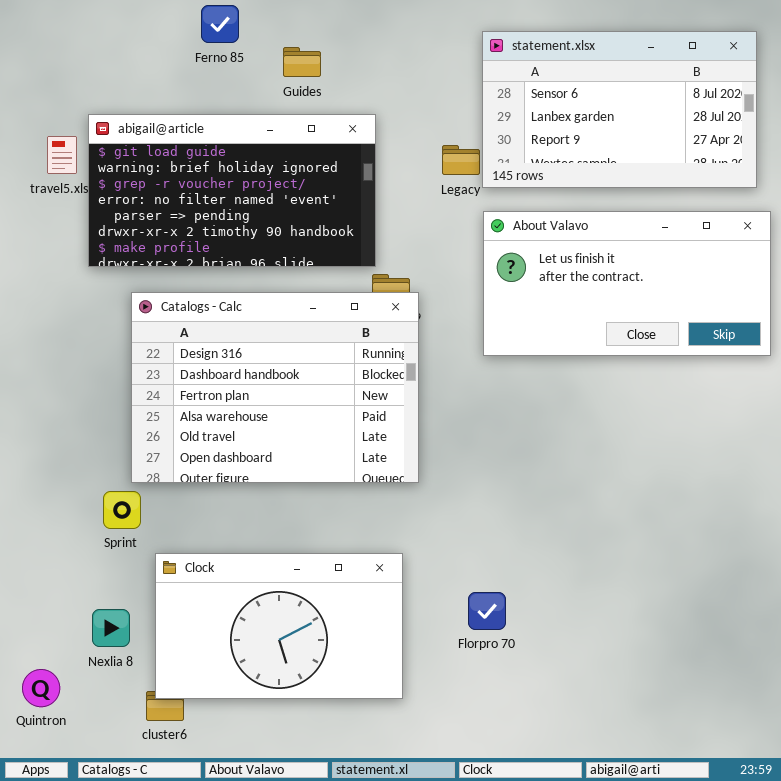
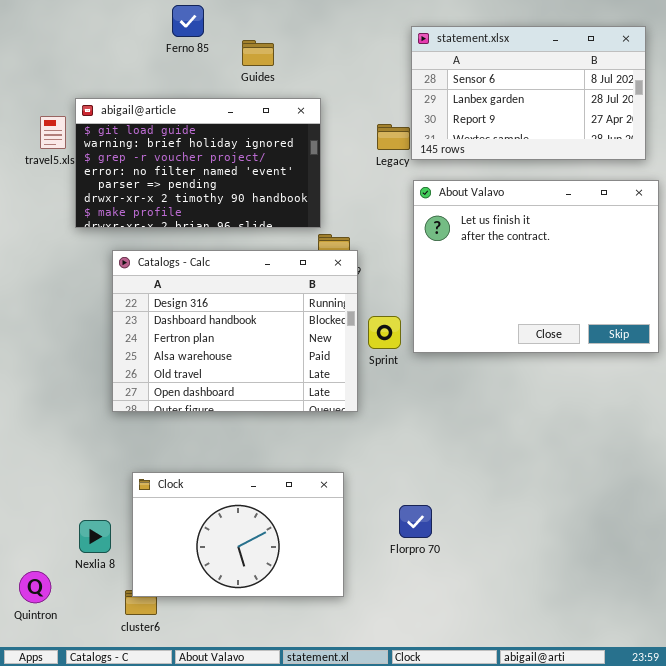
About Valavo: [483,211,771,356] -> [413,180,659,353], resized
Sprint: [103,491,141,529] -> [368,316,401,349], moved

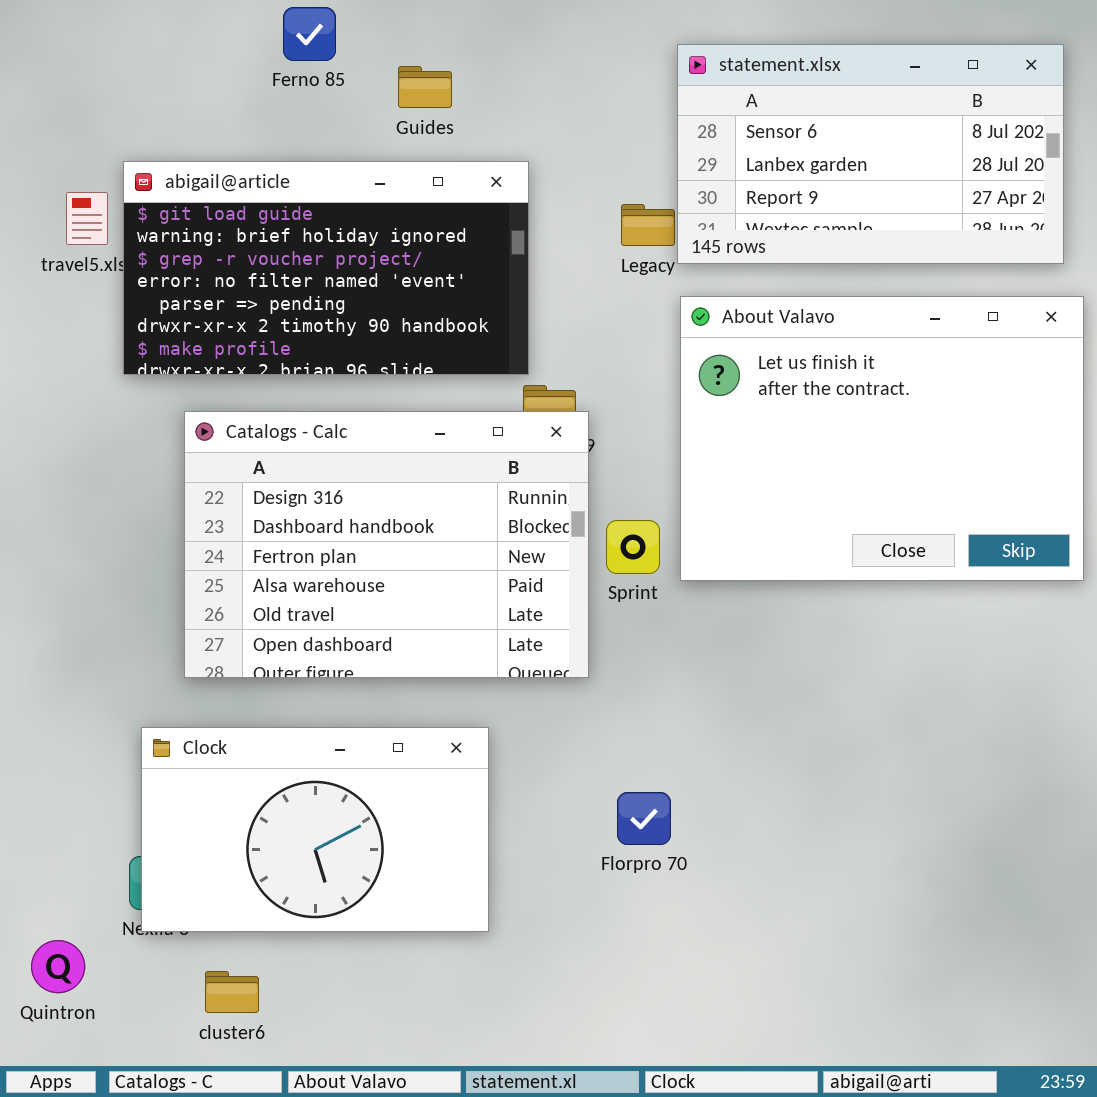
Clock: [132,472,344,597] -> [141,727,489,932], moved
Florpro 70: [399,505,432,538] -> [617,792,671,845], moved

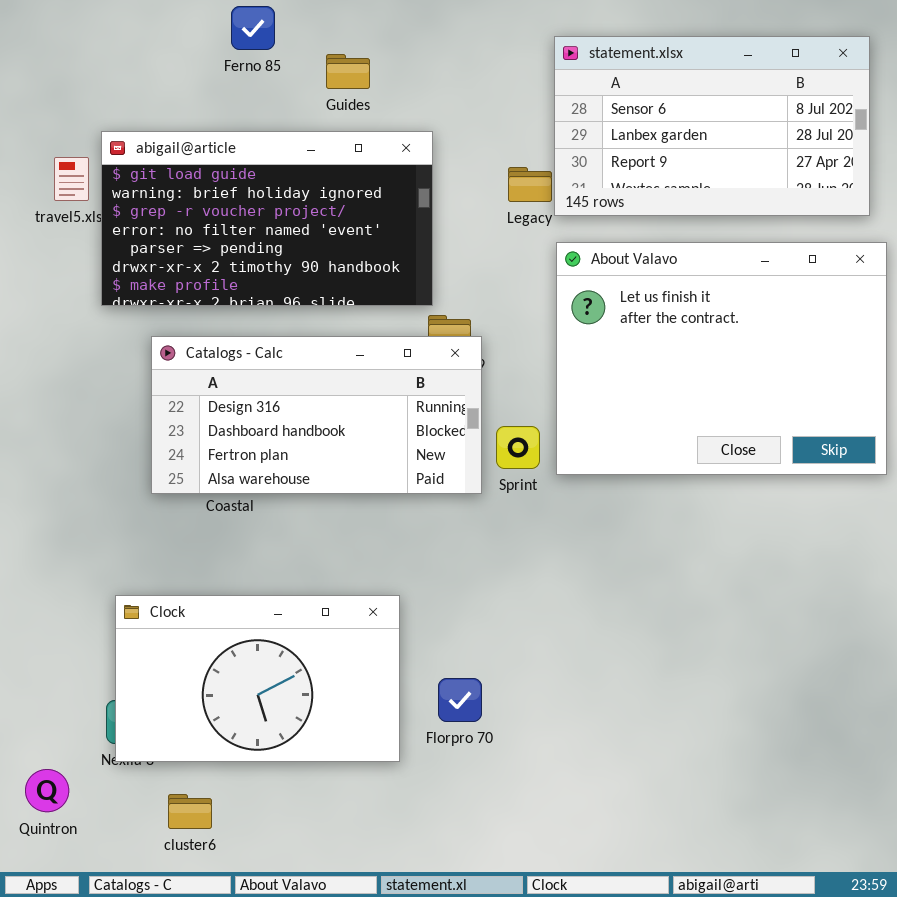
Catalogs - Calc: [184,411,589,678] -> [151,336,482,494], resized
Florpro 70: [617,792,671,845] -> [438,678,482,722], moved

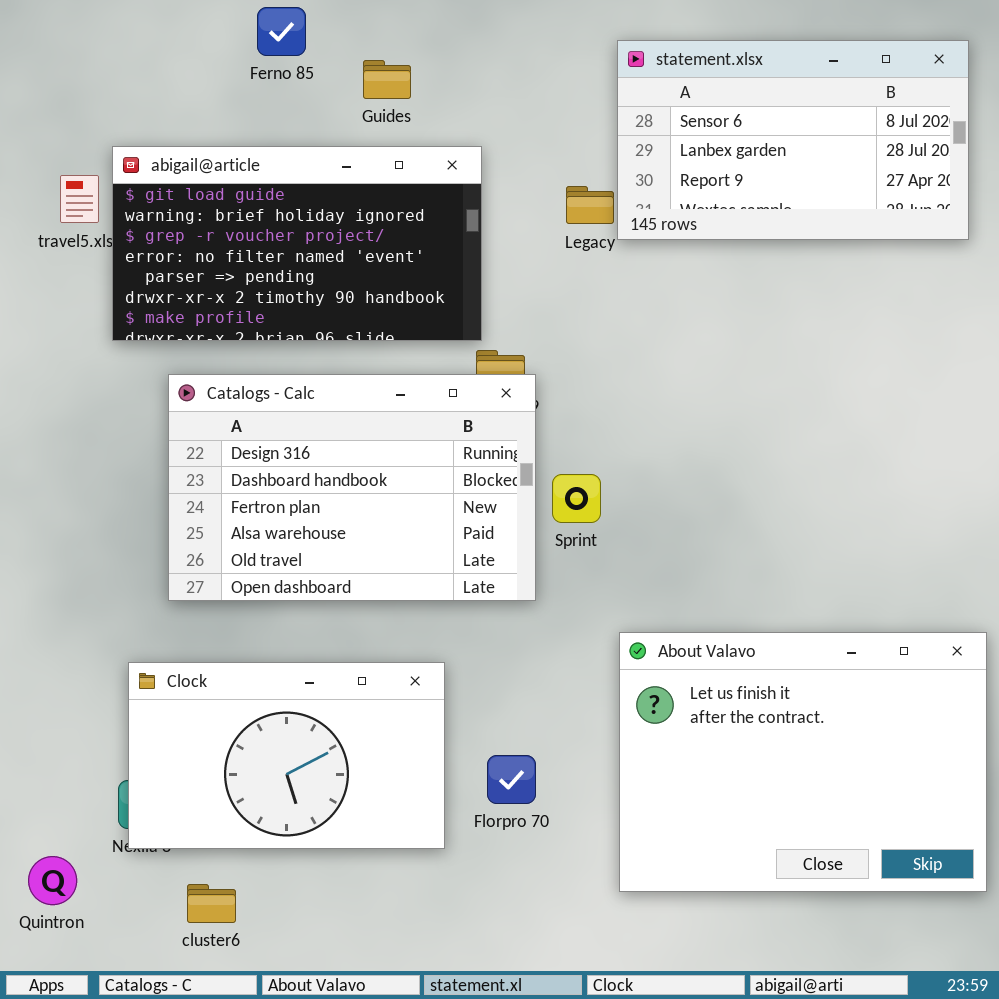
About Valavo: [556,242,887,475] -> [619,632,987,892], moved
Catalogs - Calc: [151,336,482,494] -> [168,374,536,601], resized

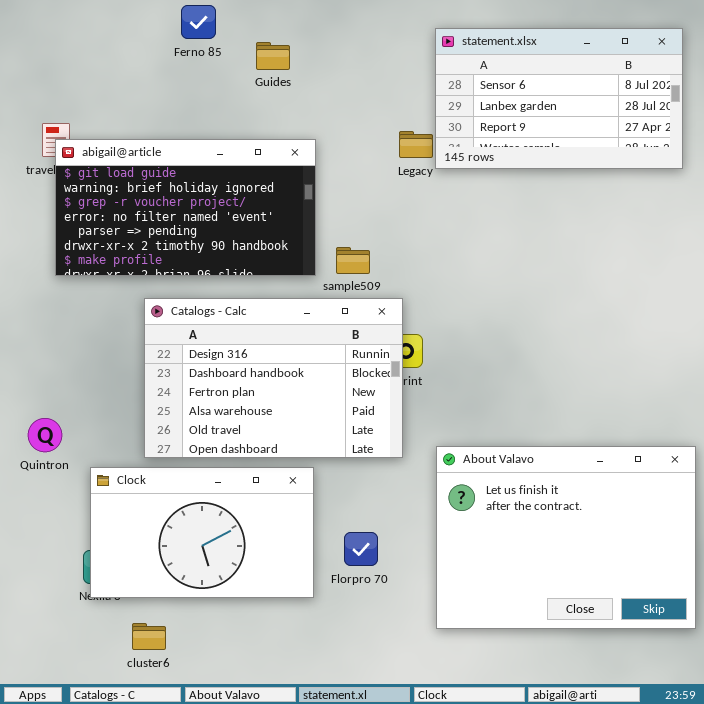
abigail@article: [112,146,482,341] -> [55,139,316,276], moved
Catalogs - Calc: [168,374,536,601] -> [144,298,403,458], moved
Quintron: [28,856,77,905] -> [28,418,62,452], moved

